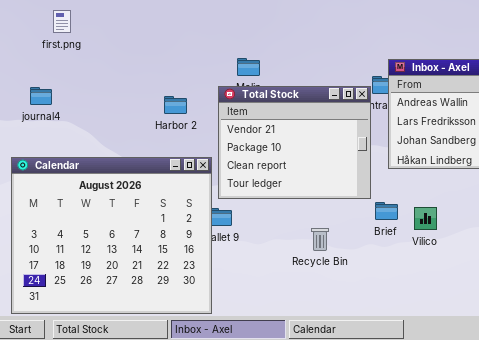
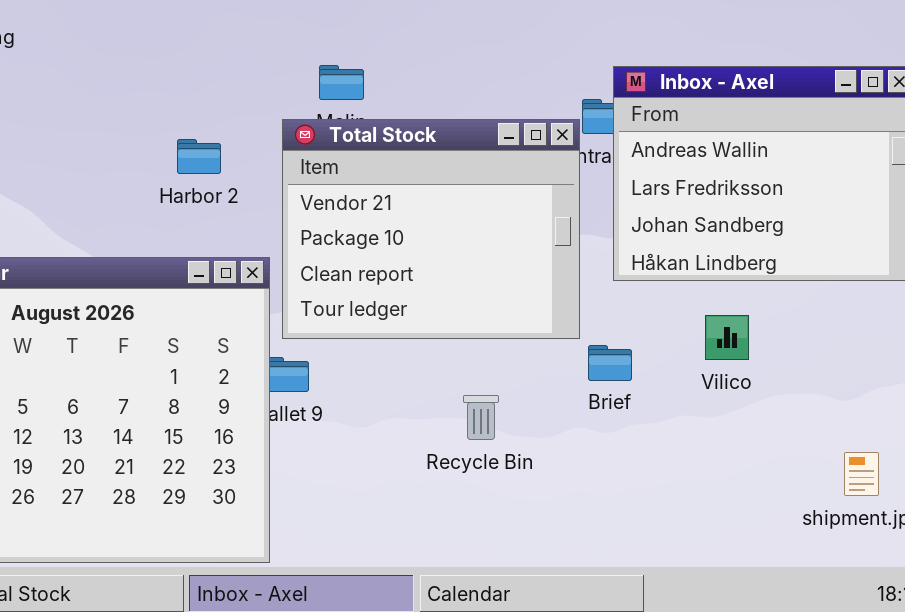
Vilico: [414,207,437,230] -> [705,315,749,360], moved

